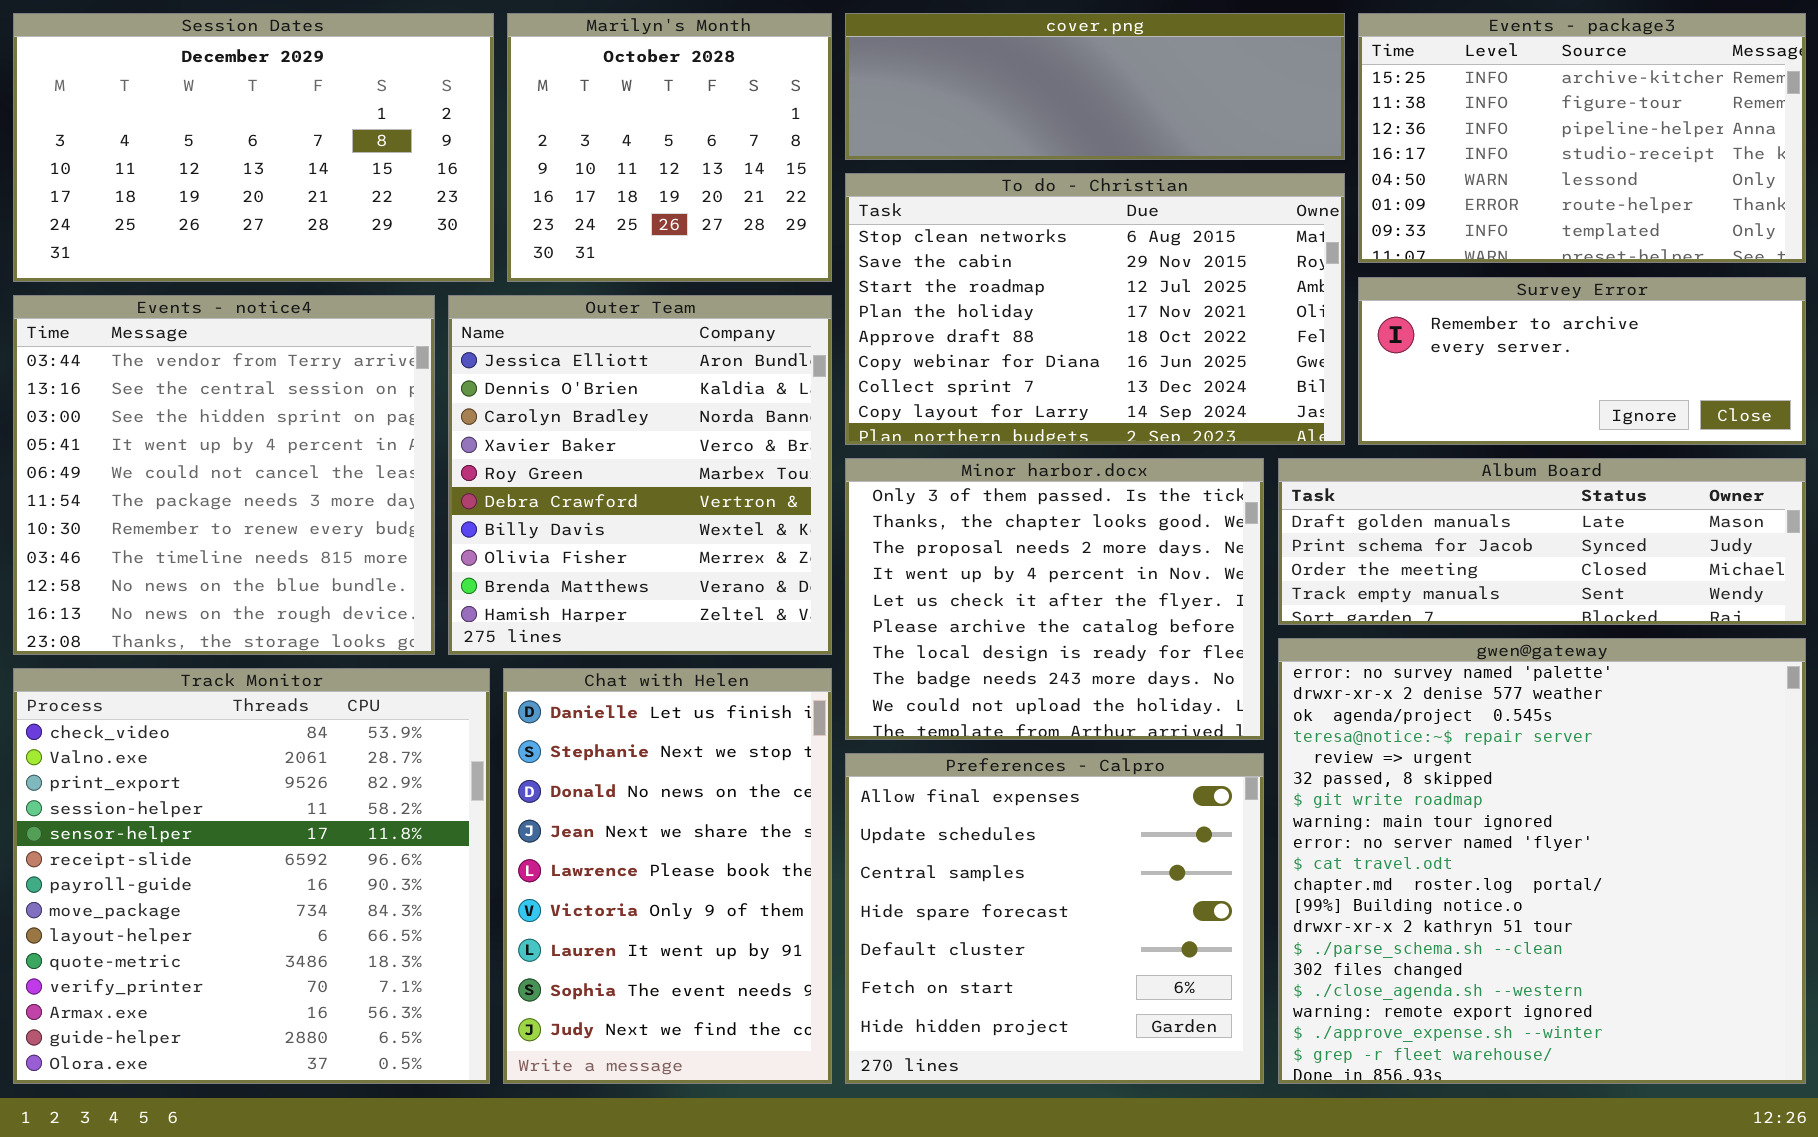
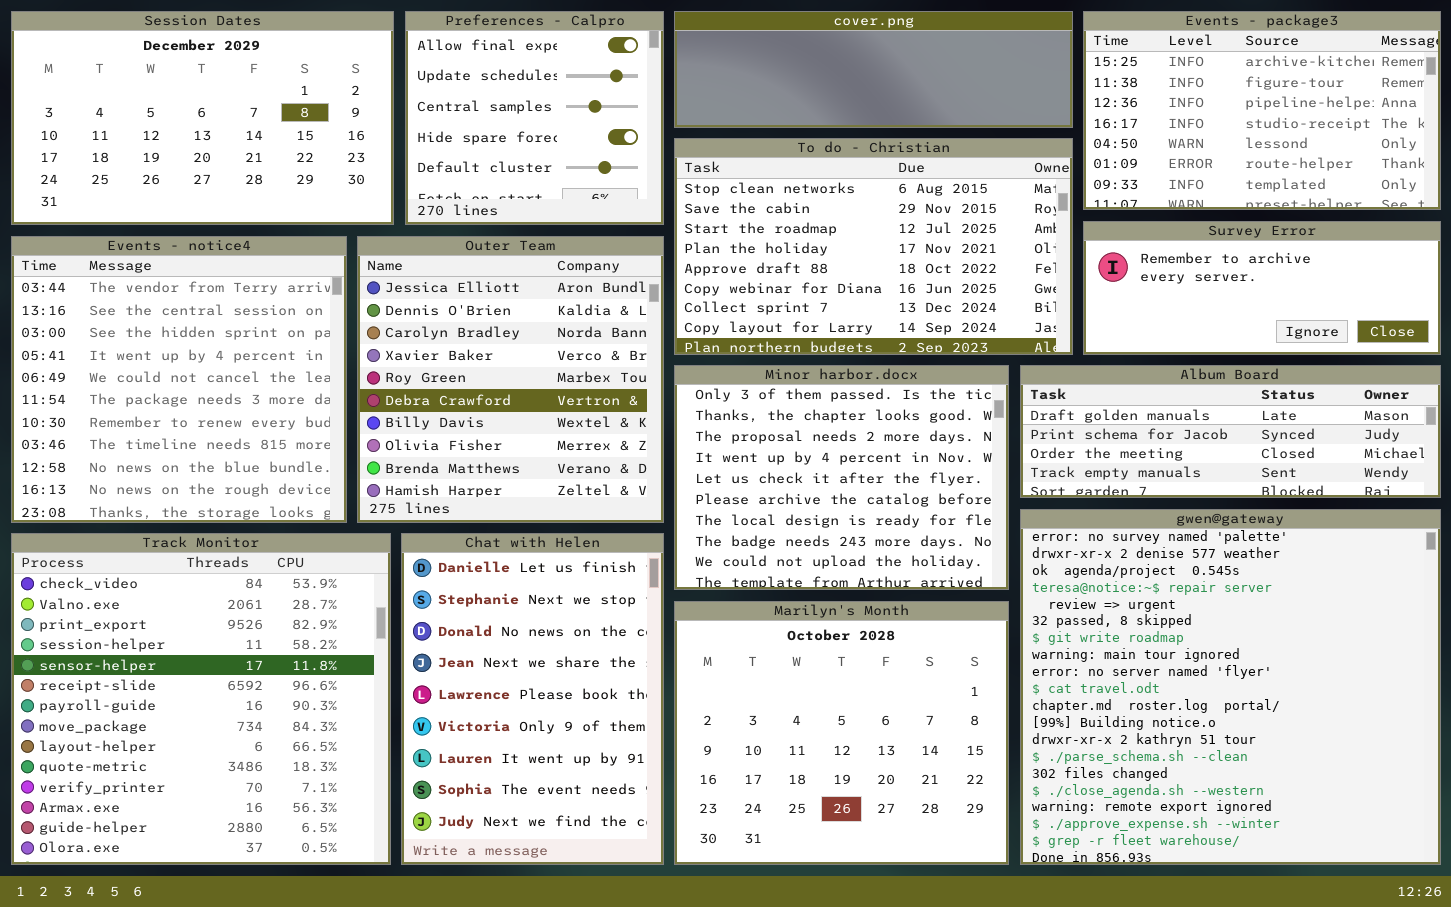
Marilyn's Month: [507,13,832,282] -> [674,601,1009,865], moved, resized
Preferences - Calpro: [845,753,1264,1084] -> [405,11,664,225], moved, resized

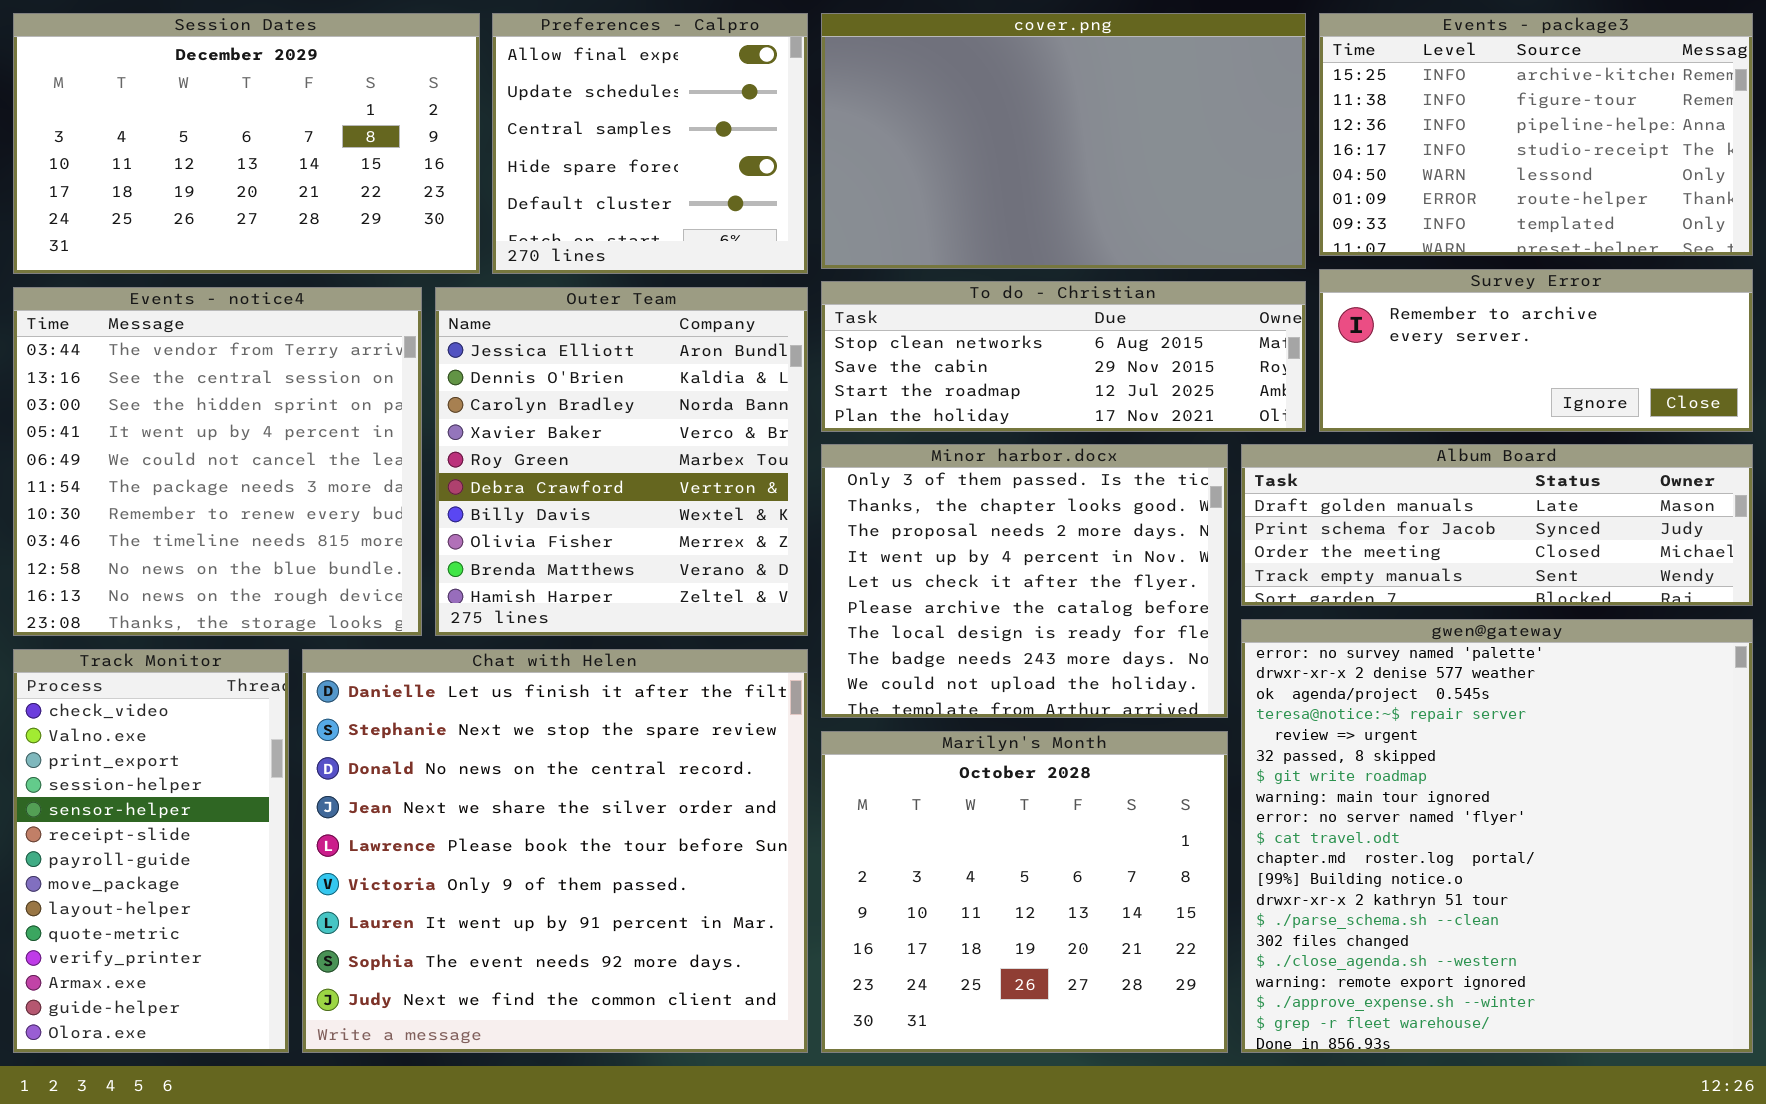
cover.png: [674,11,1073,128] -> [821,13,1306,269], resized
To do - Christian: [674,138,1073,355] -> [821,281,1306,432], resized
Track Monitor: [11,533,391,865] -> [13,649,289,1053], resized
Chat with Helen: [401,533,664,865] -> [302,649,808,1053], resized

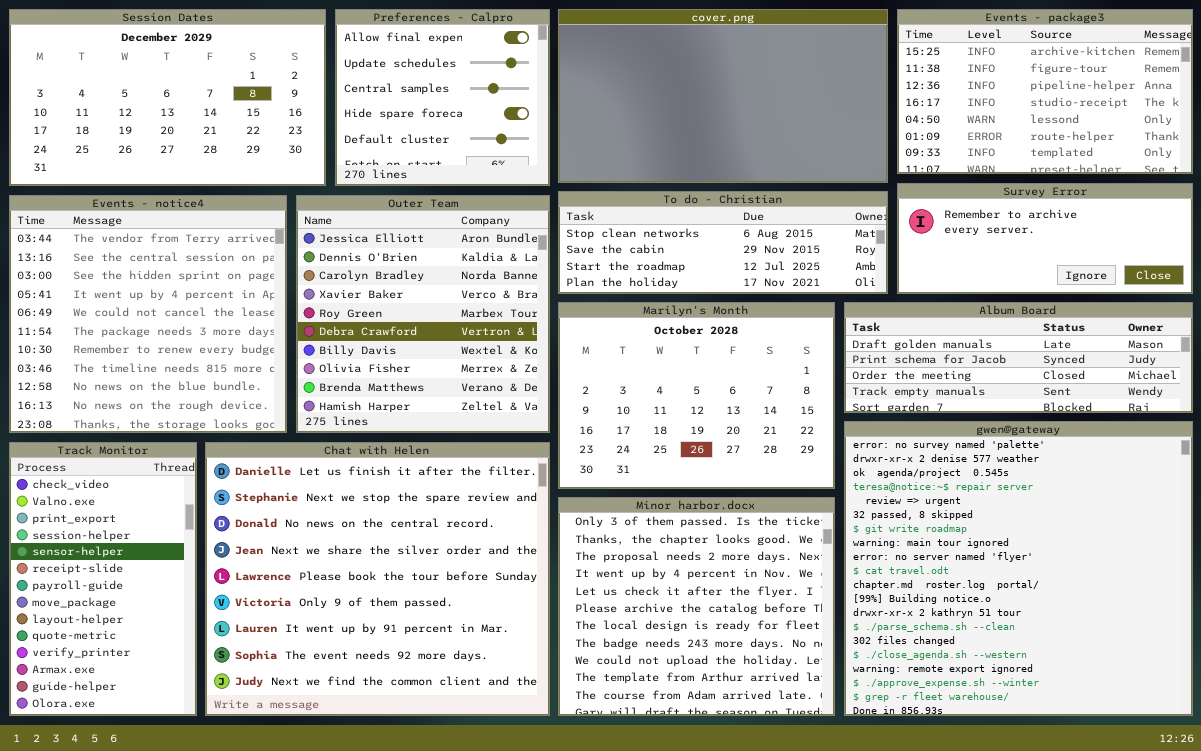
Minor harbor.docx: [821,444,1228,718] -> [558,497,835,716], moved, resized
Marilyn's Month: [821,731,1228,1053] -> [558,302,835,489], moved, resized

